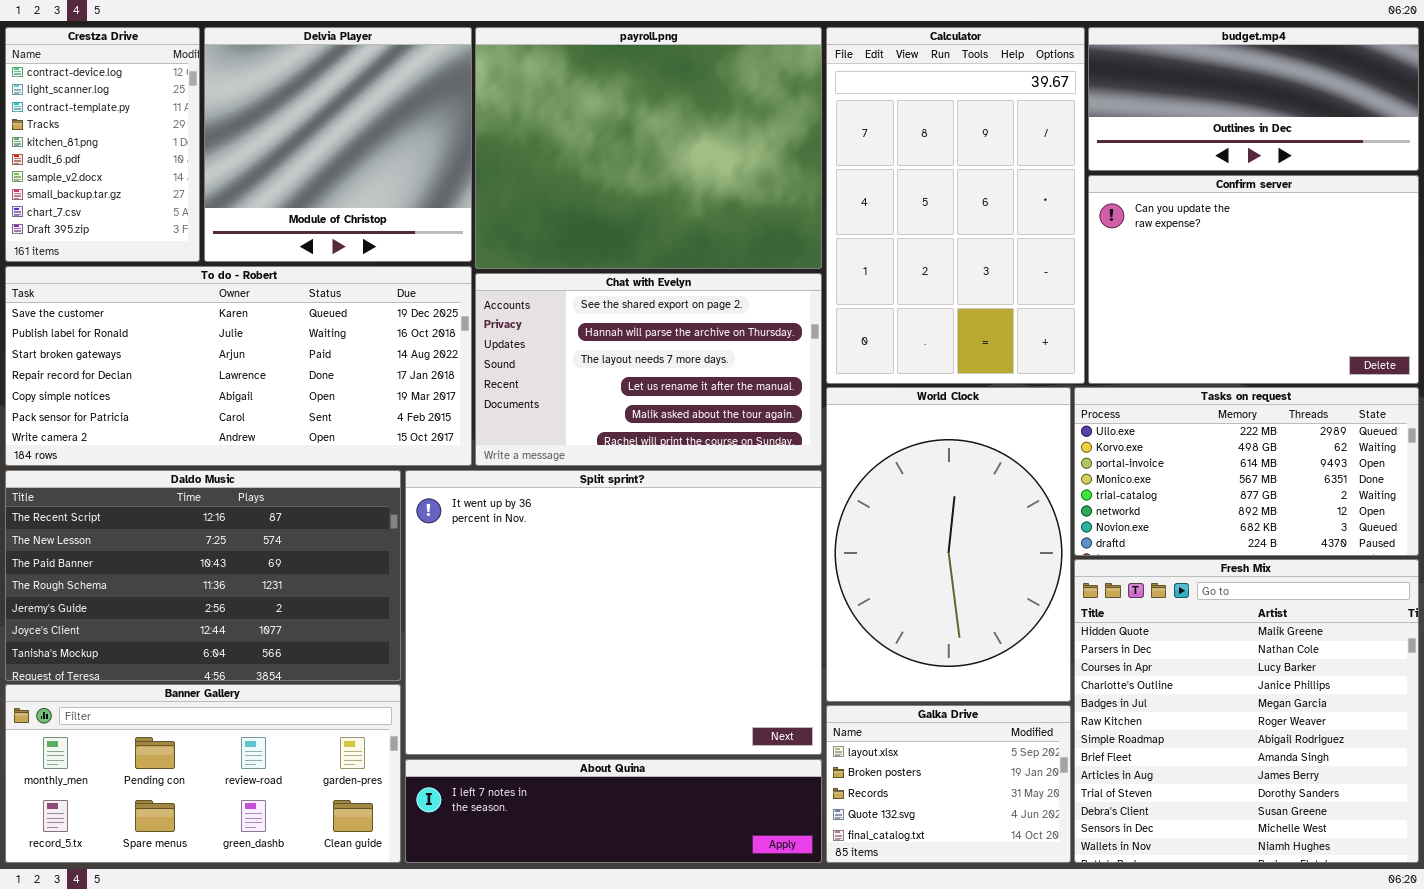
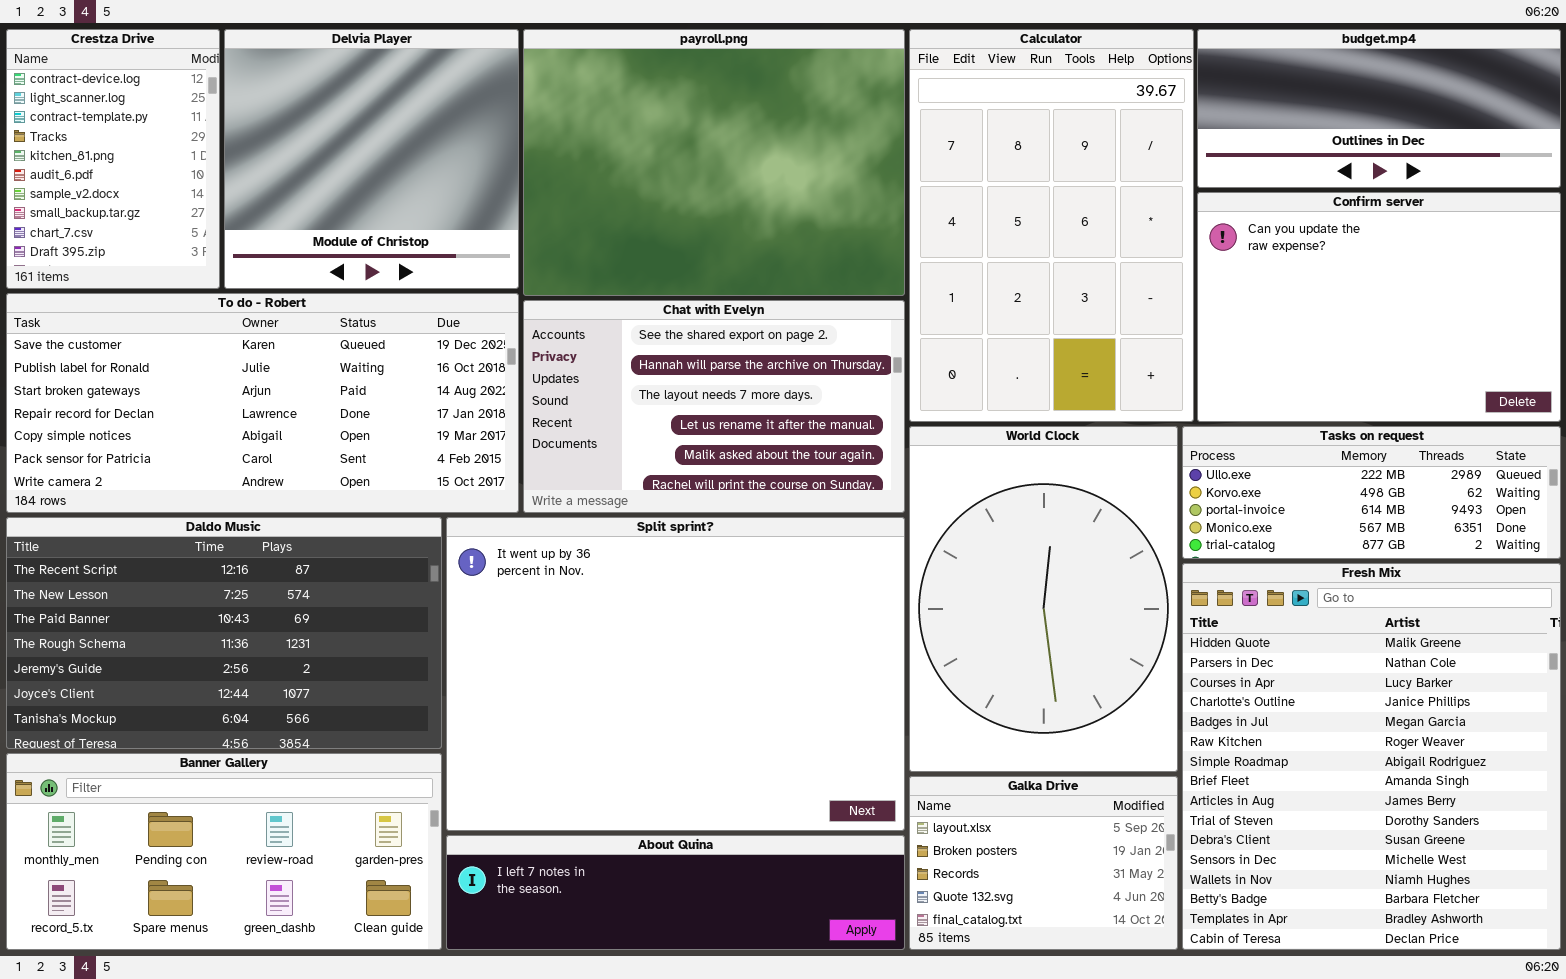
Tasks on request: [1074,387,1419,556] -> [1182,426,1561,559], resized
Fresh Mix: [1074,559,1419,863] -> [1182,563,1561,950], resized

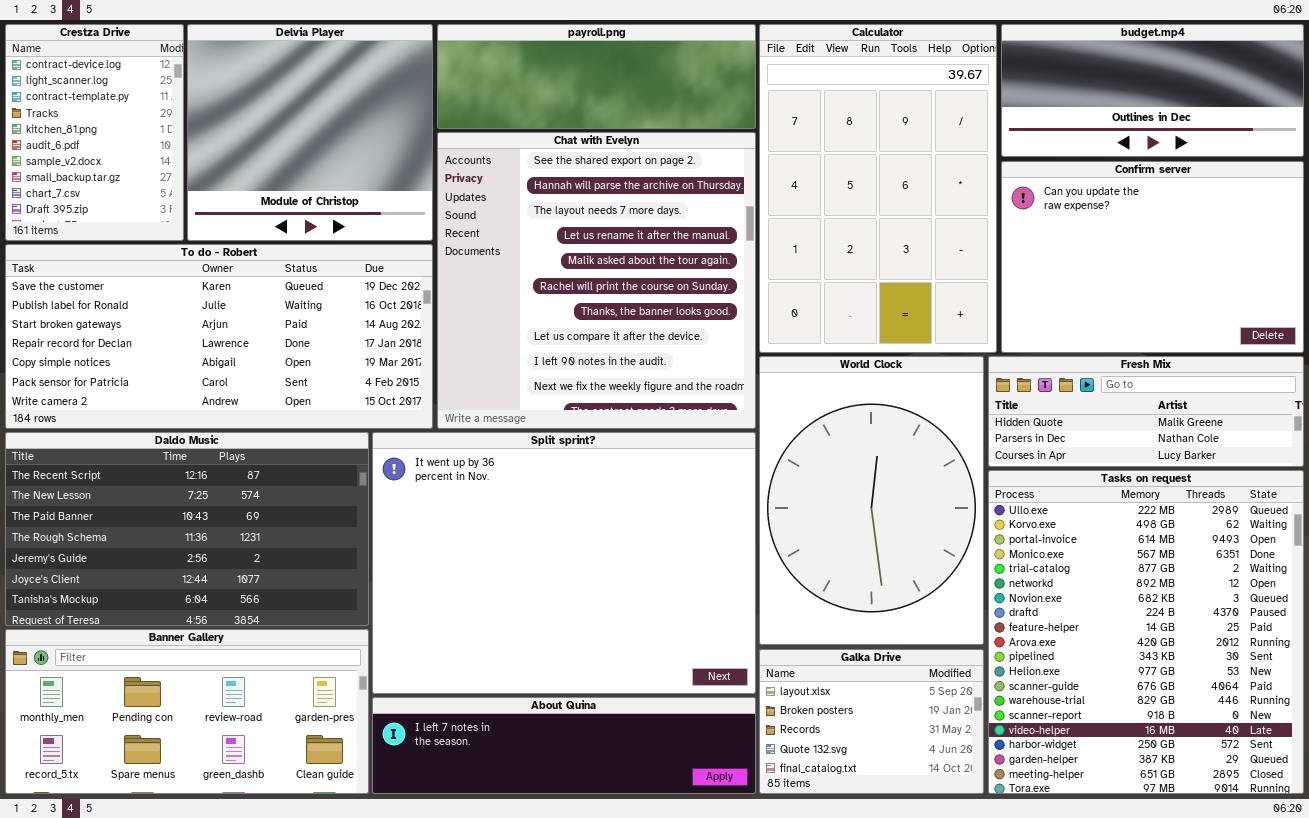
payroll.png: [523,29,905,296] -> [437,24,756,129], resized
Chat with Evelyn: [523,300,905,513] -> [437,132,756,429], resized
Tasks on request: [1182,426,1561,559] -> [988,470,1304,794], moved, resized
Fresh Mix: [1182,563,1561,950] -> [988,356,1304,467], moved, resized

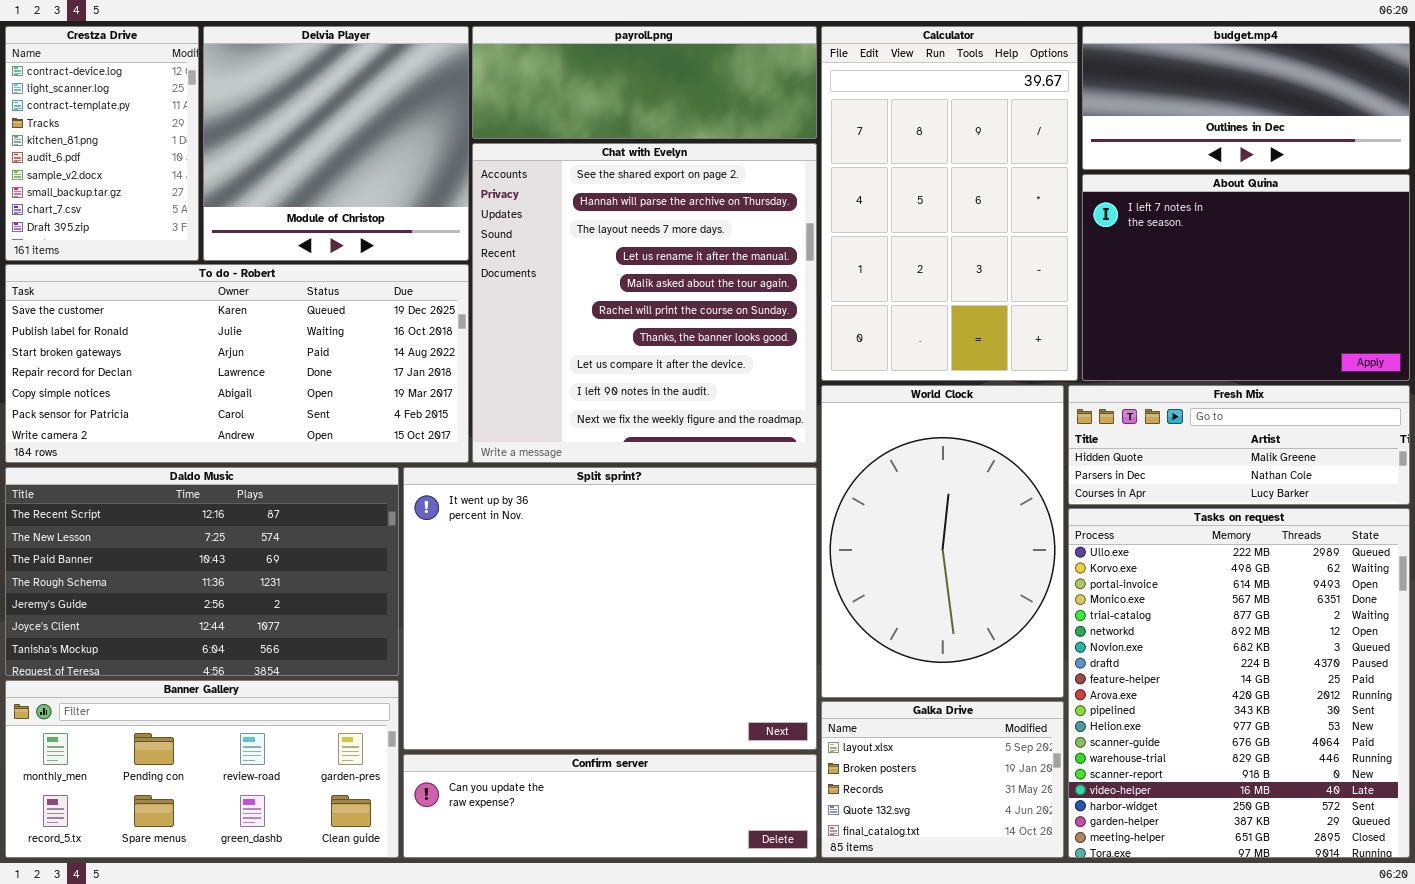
Confirm server: [1001,161,1304,353] -> [403,754,817,858], moved, resized
About Quina: [372,697,756,794] -> [1082,174,1410,381], moved, resized

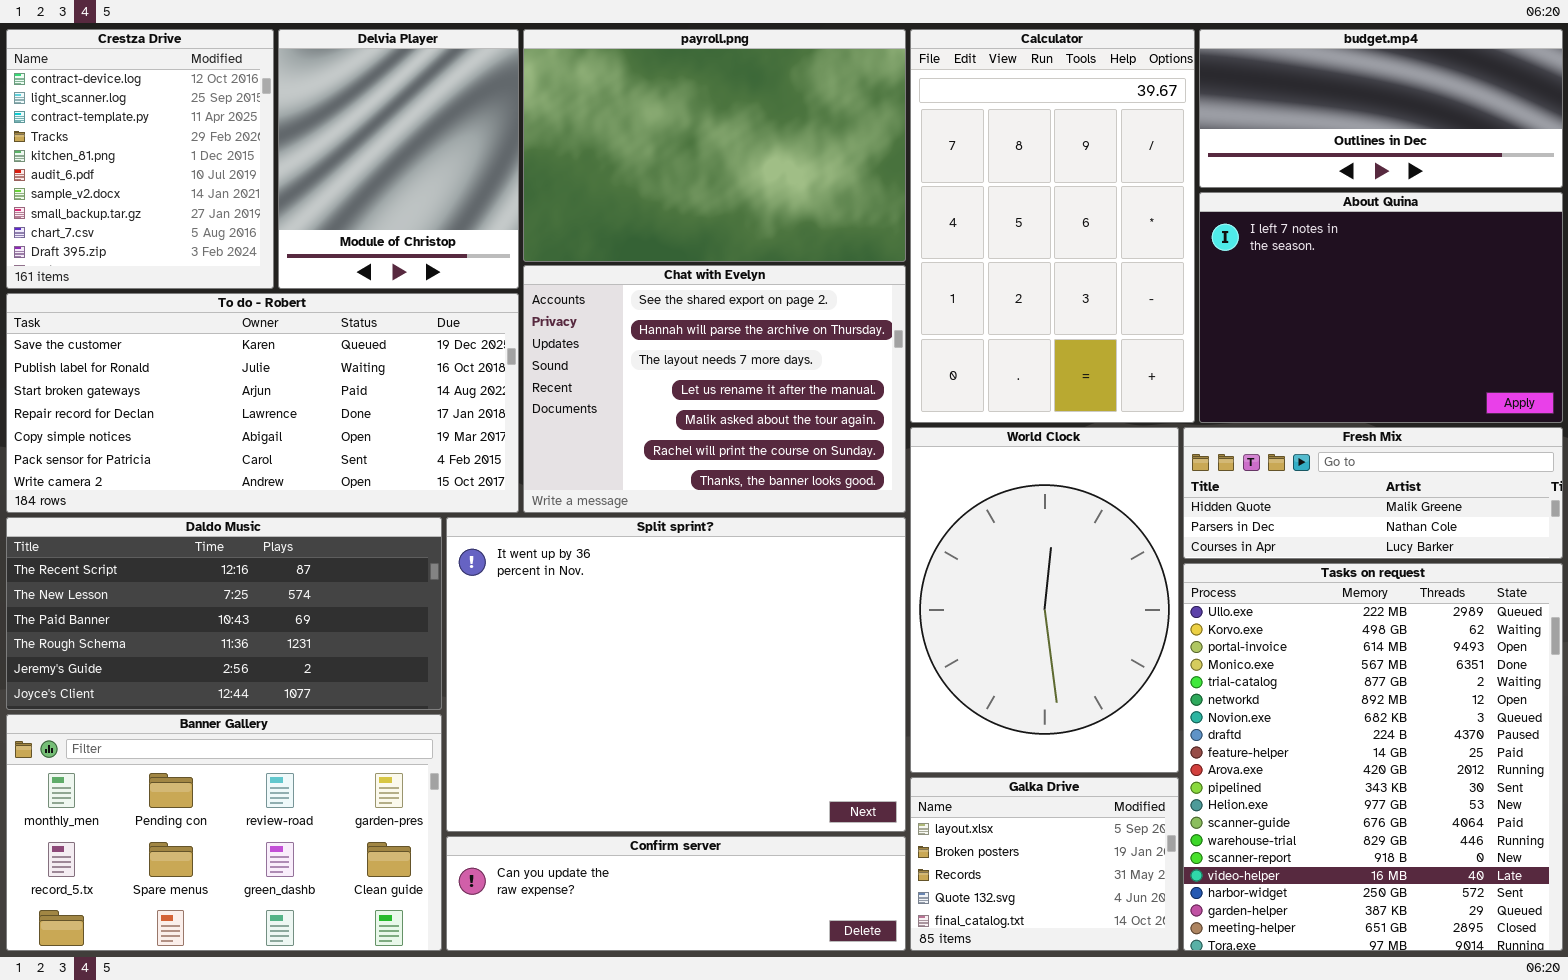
Crestza Drive: [5,26,199,261] -> [6,29,274,289], resized
Delvia Player: [203,26,469,261] -> [278,29,519,289], resized
payroll.png: [472,26,817,139] -> [523,29,906,262], resized
Chat with Evelyn: [472,143,817,463] -> [523,265,906,513], resized
Daldo Music: [5,467,399,676] -> [6,517,442,710], resized
Banner Gallery: [5,680,399,858] -> [6,714,442,951], resized

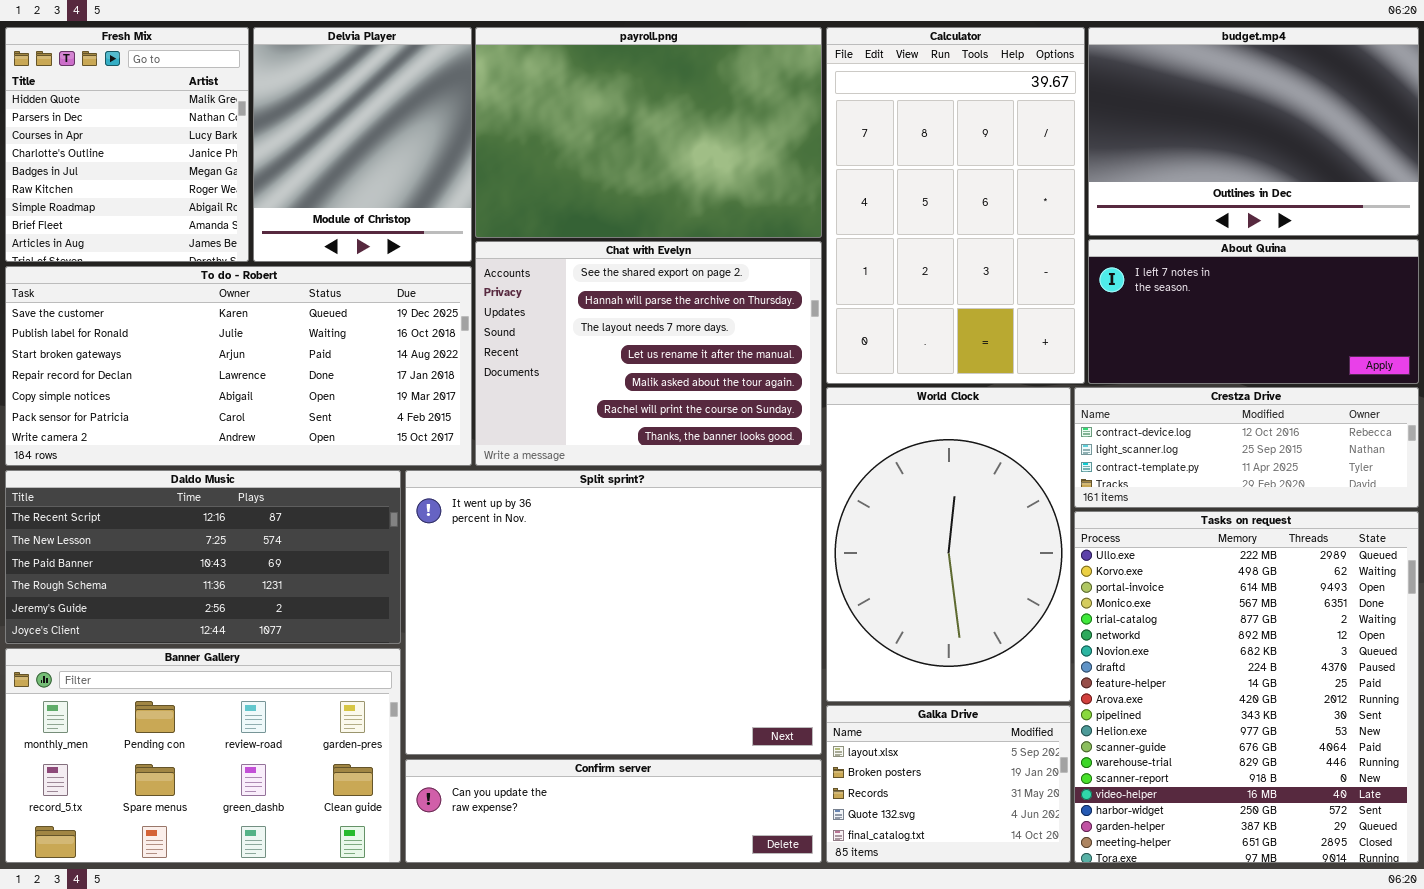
Crestza Drive: [6,29,274,289] -> [1074,387,1419,508], moved, resized
budget.mp4: [1199,29,1563,188] -> [1088,27,1419,236], resized
About Quina: [1199,192,1563,423] -> [1088,239,1419,384], resized
Fresh Mix: [1183,427,1563,559] -> [5,27,249,262], moved, resized

